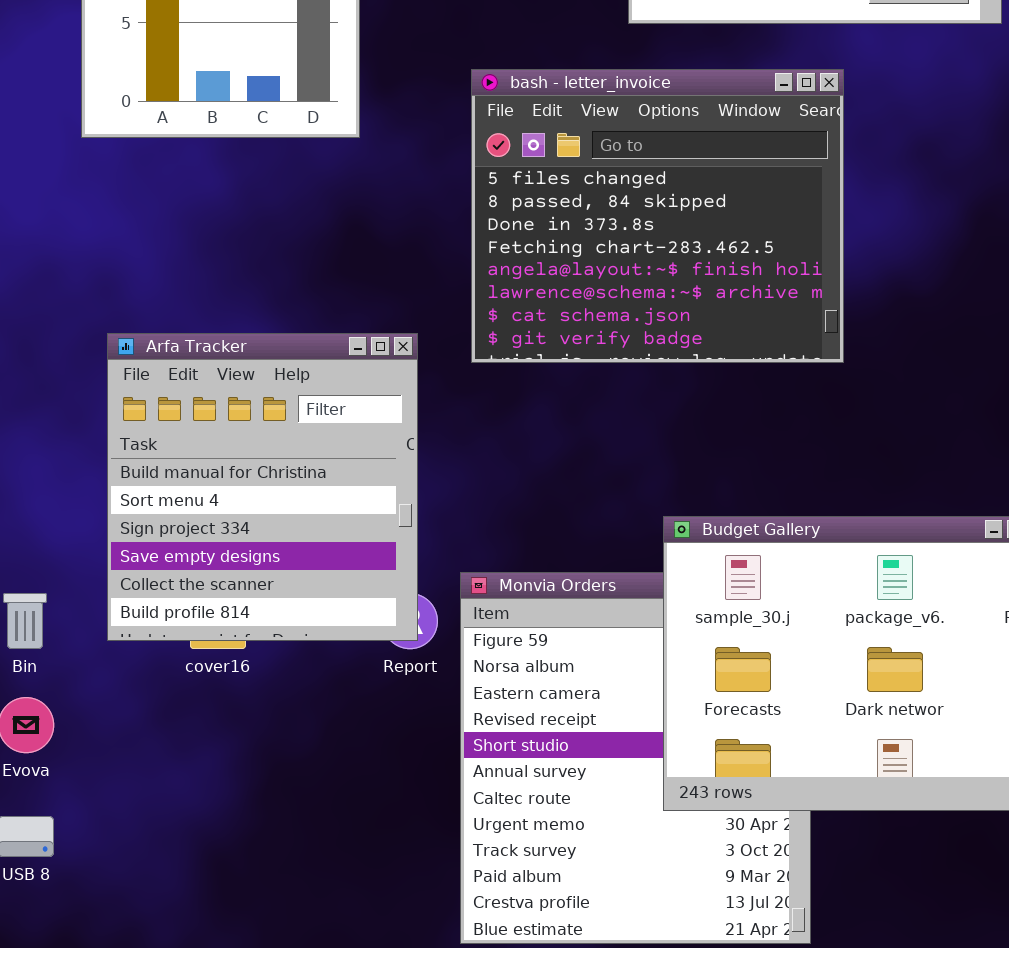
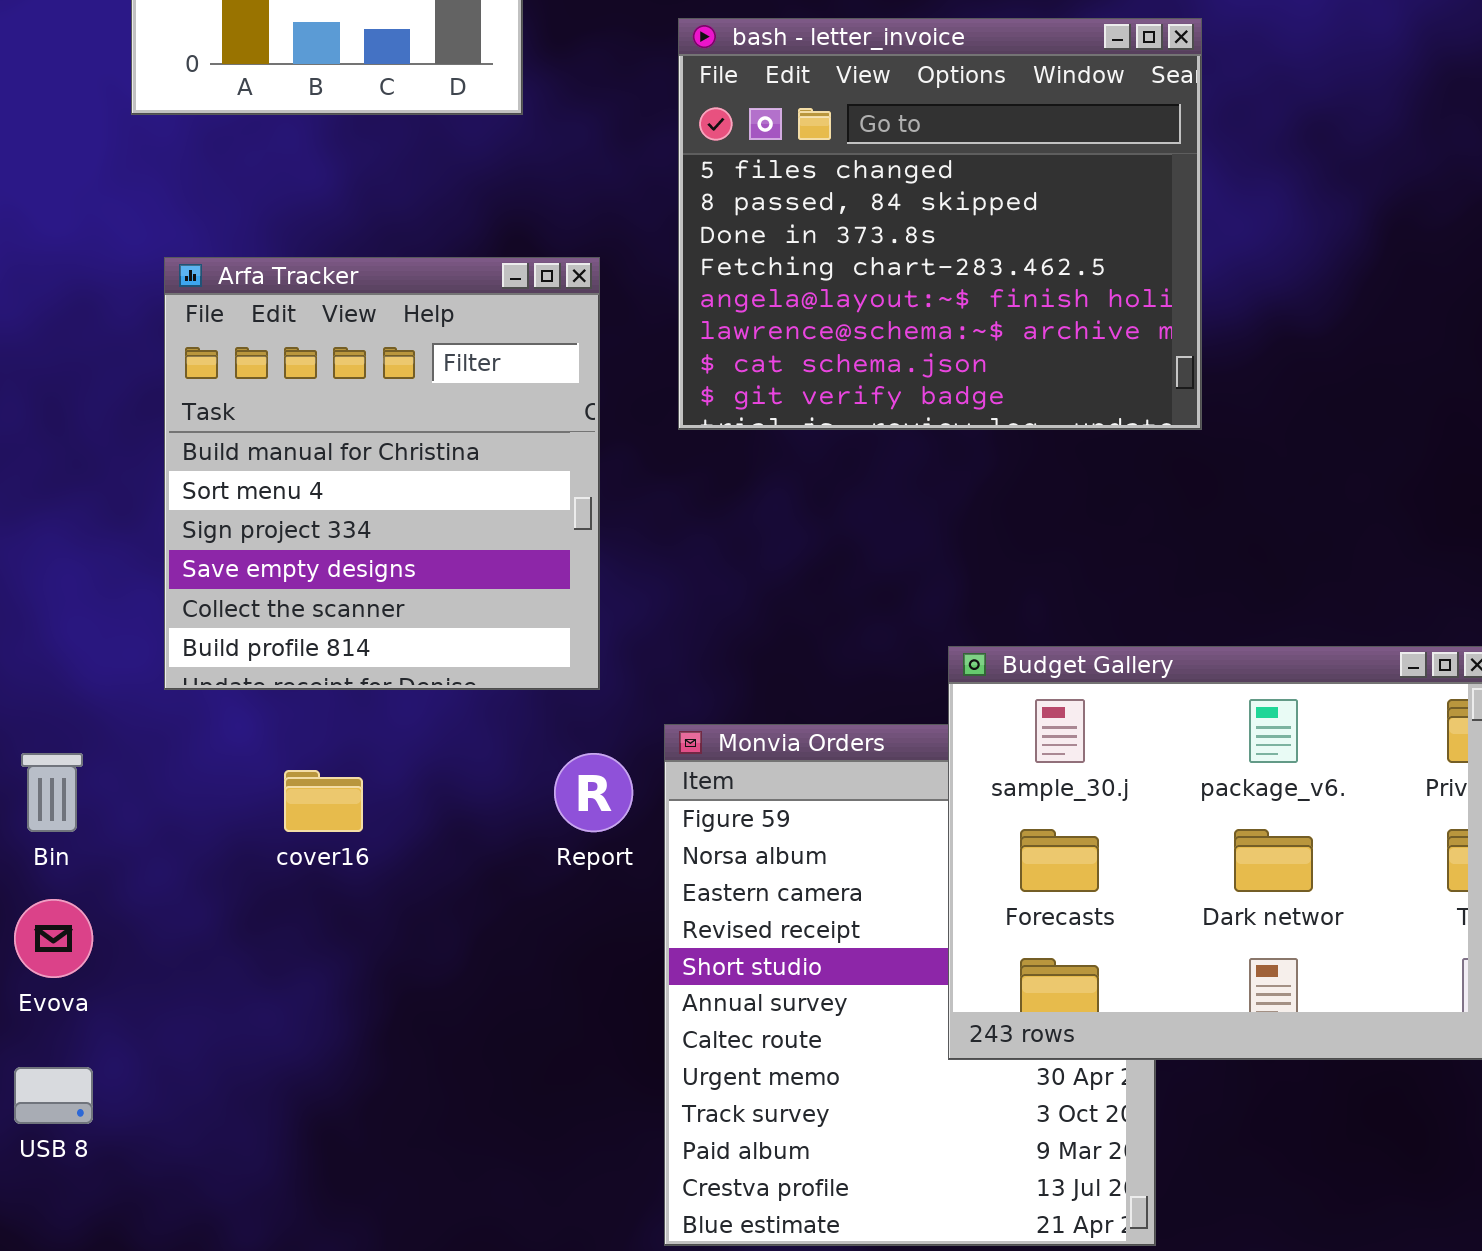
Arfa Tracker: [107,333,418,641] -> [164,257,600,690], moved

